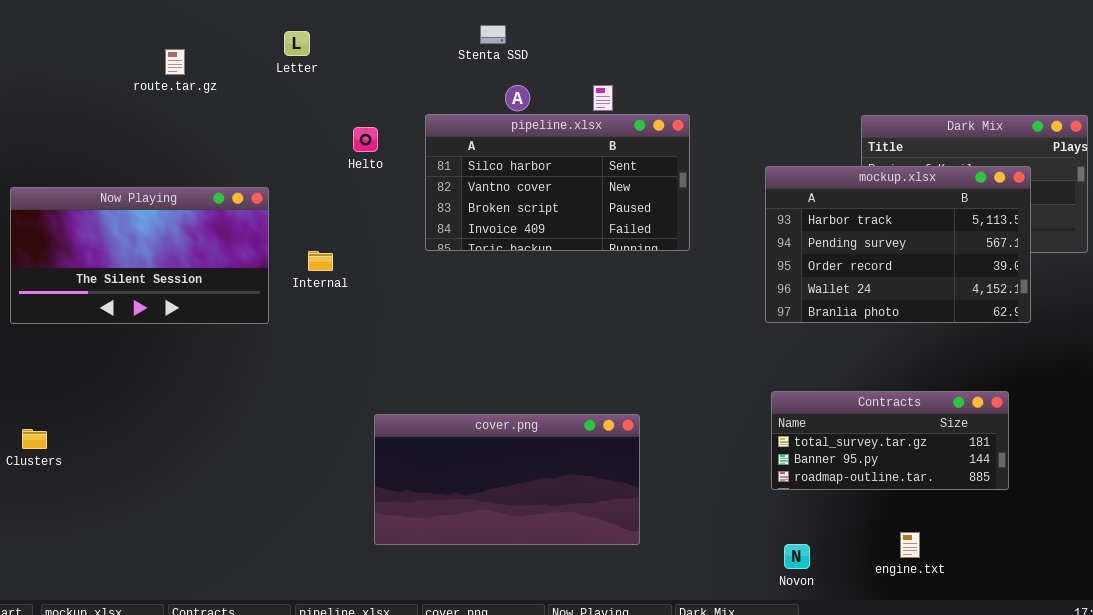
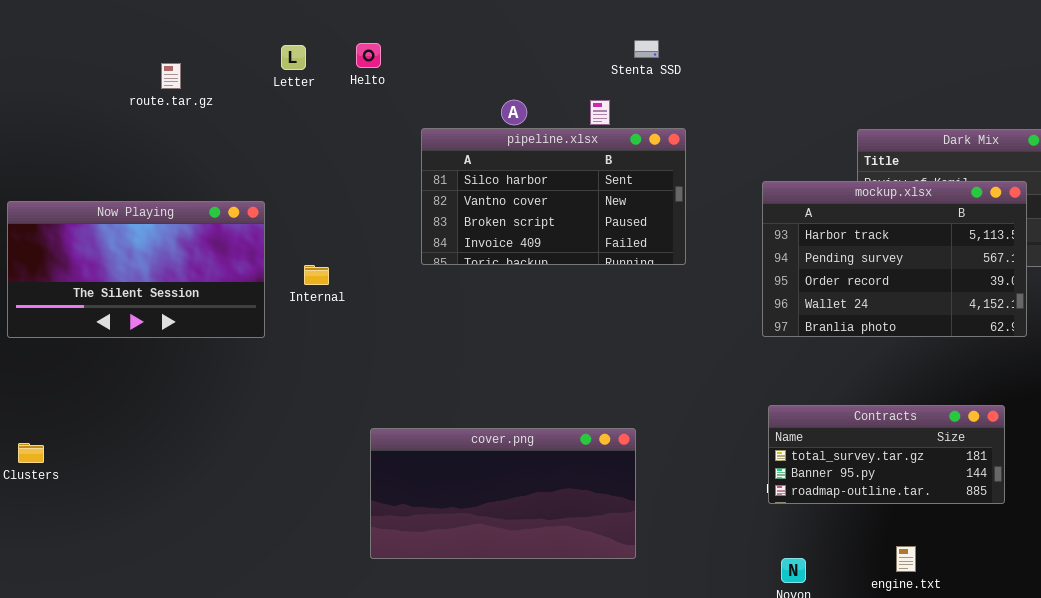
Stenta SSD: [480,25,506,44] -> [634,40,659,58], moved
Helto: [353,127,378,152] -> [356,43,381,68], moved

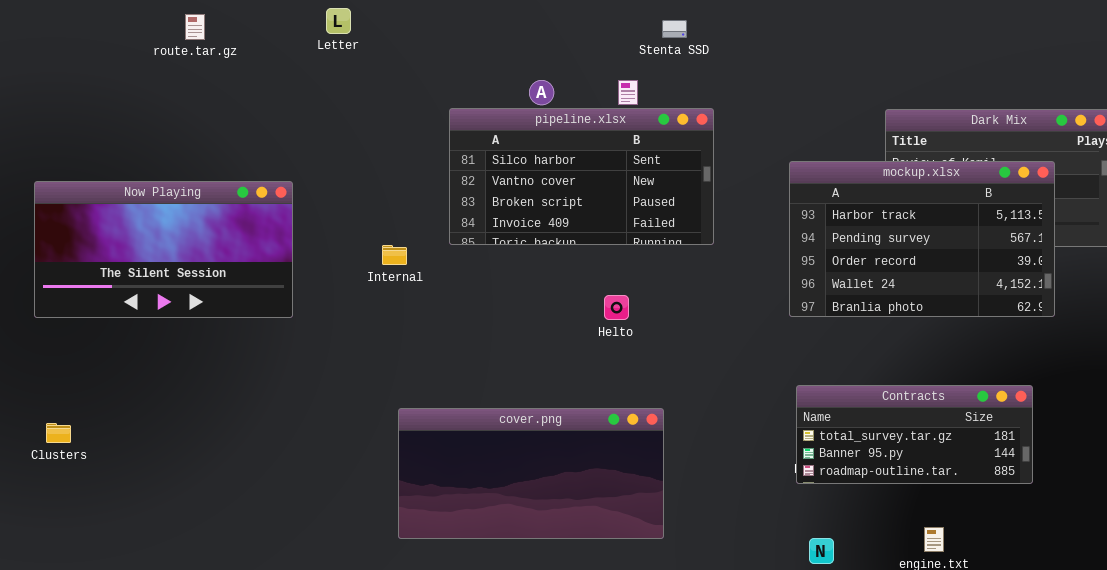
Helto: [356,43,381,68] -> [604,295,629,320], moved
Letter: [281,45,306,70] -> [326,8,351,34], moved
route.tar.gz: [161,63,181,89] -> [185,14,205,40], moved
Internal: [304,265,329,285] -> [382,245,407,265], moved

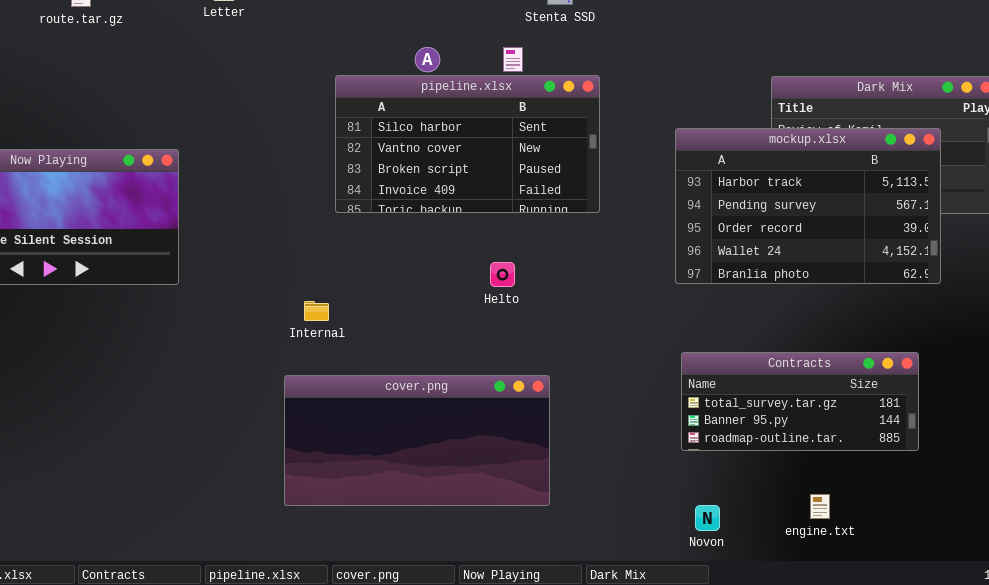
Internal: [382,245,407,265] -> [304,301,329,321], moved

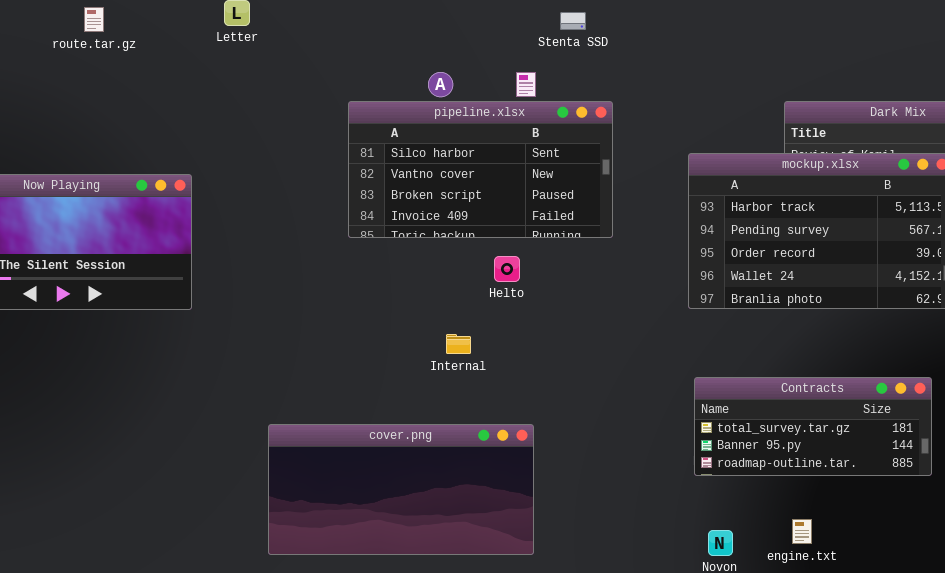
Helto: [490,262,515,287] -> [494,256,520,282], moved
Internal: [304,301,329,321] -> [446,334,471,354], moved
cover.png: [284,375,550,506] -> [268,424,534,555], moved
engine.txt: [810,494,830,519] -> [792,519,812,544], moved

